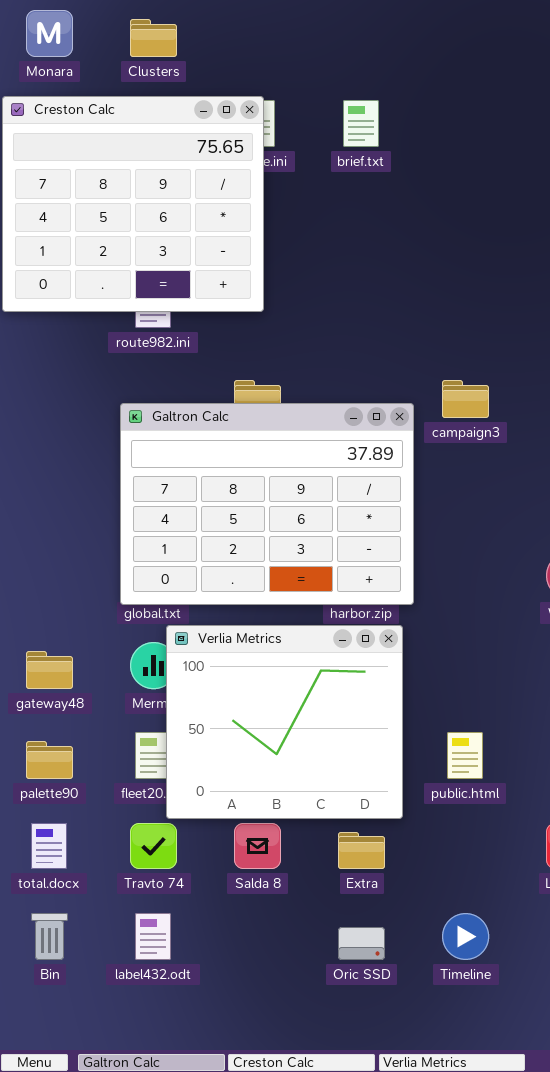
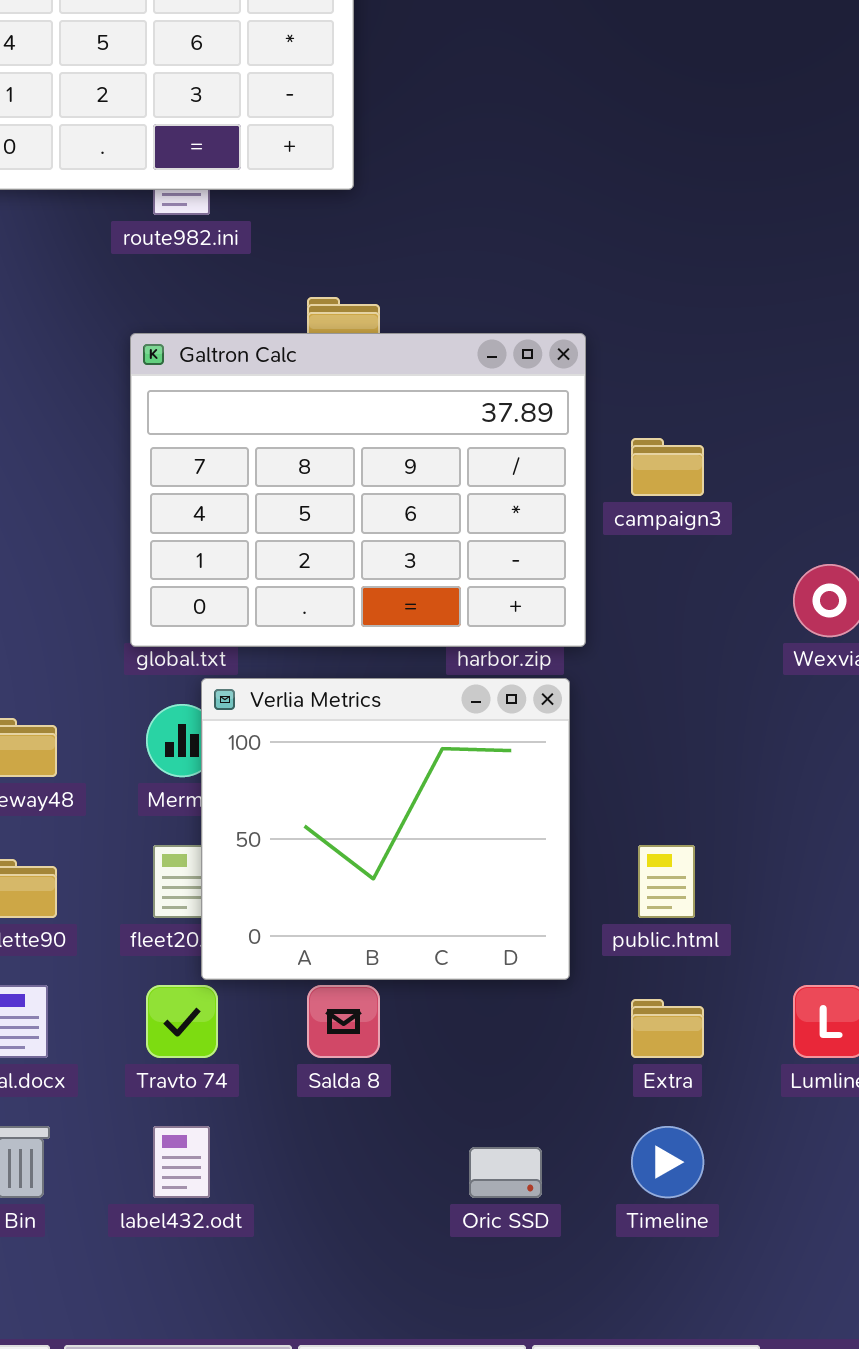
campaign3: [442,380,489,418] -> [631,438,704,496], moved
Extra: [338,832,385,869] -> [631,999,704,1058], moved

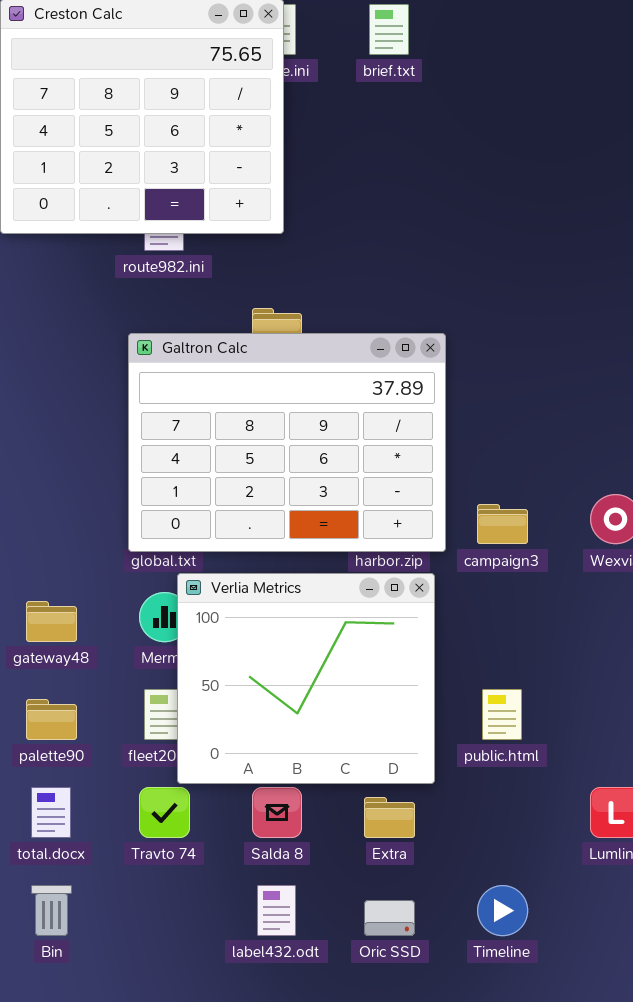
campaign3: [631,438,704,496] -> [477,504,528,544], moved
Extra: [631,999,704,1058] -> [364,797,415,838], moved
label432.odt: [153,1126,210,1198] -> [257,885,296,936], moved

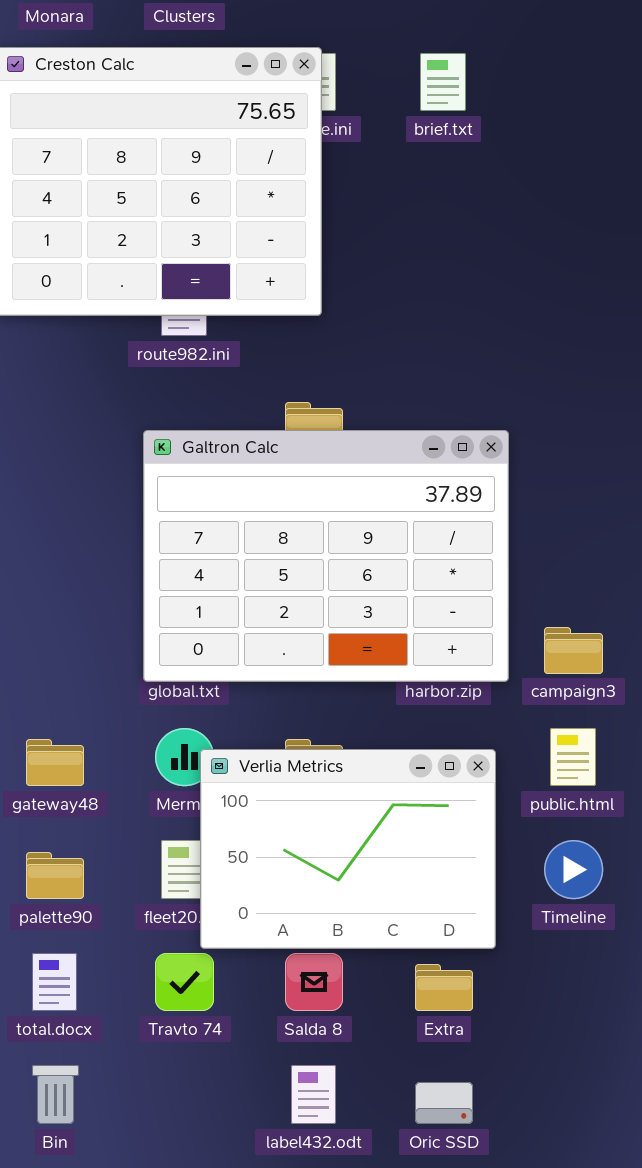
Verlia Metrics: [177,573,435,784] -> [200,749,496,949], resized
public.html: [482,689,522,740] -> [550,728,596,786], moved
Timeline: [477,885,528,936] -> [544,840,603,899], moved

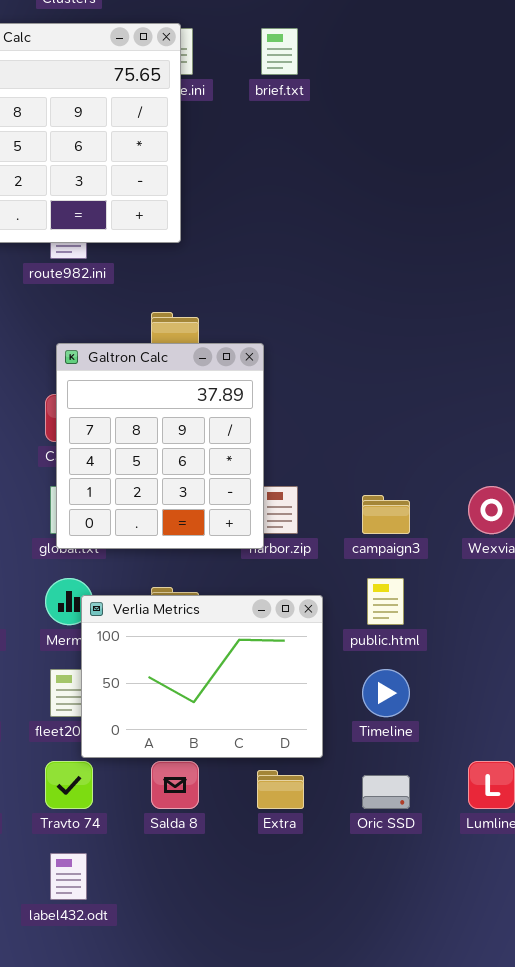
Galtron Calc: [143,430,509,682] -> [56,343,264,549], moved, resized
label432.odt: [291,1065,336,1124] -> [50,853,87,900], moved
Oric SSD: [415,1082,473,1124] -> [362,775,410,809], moved

